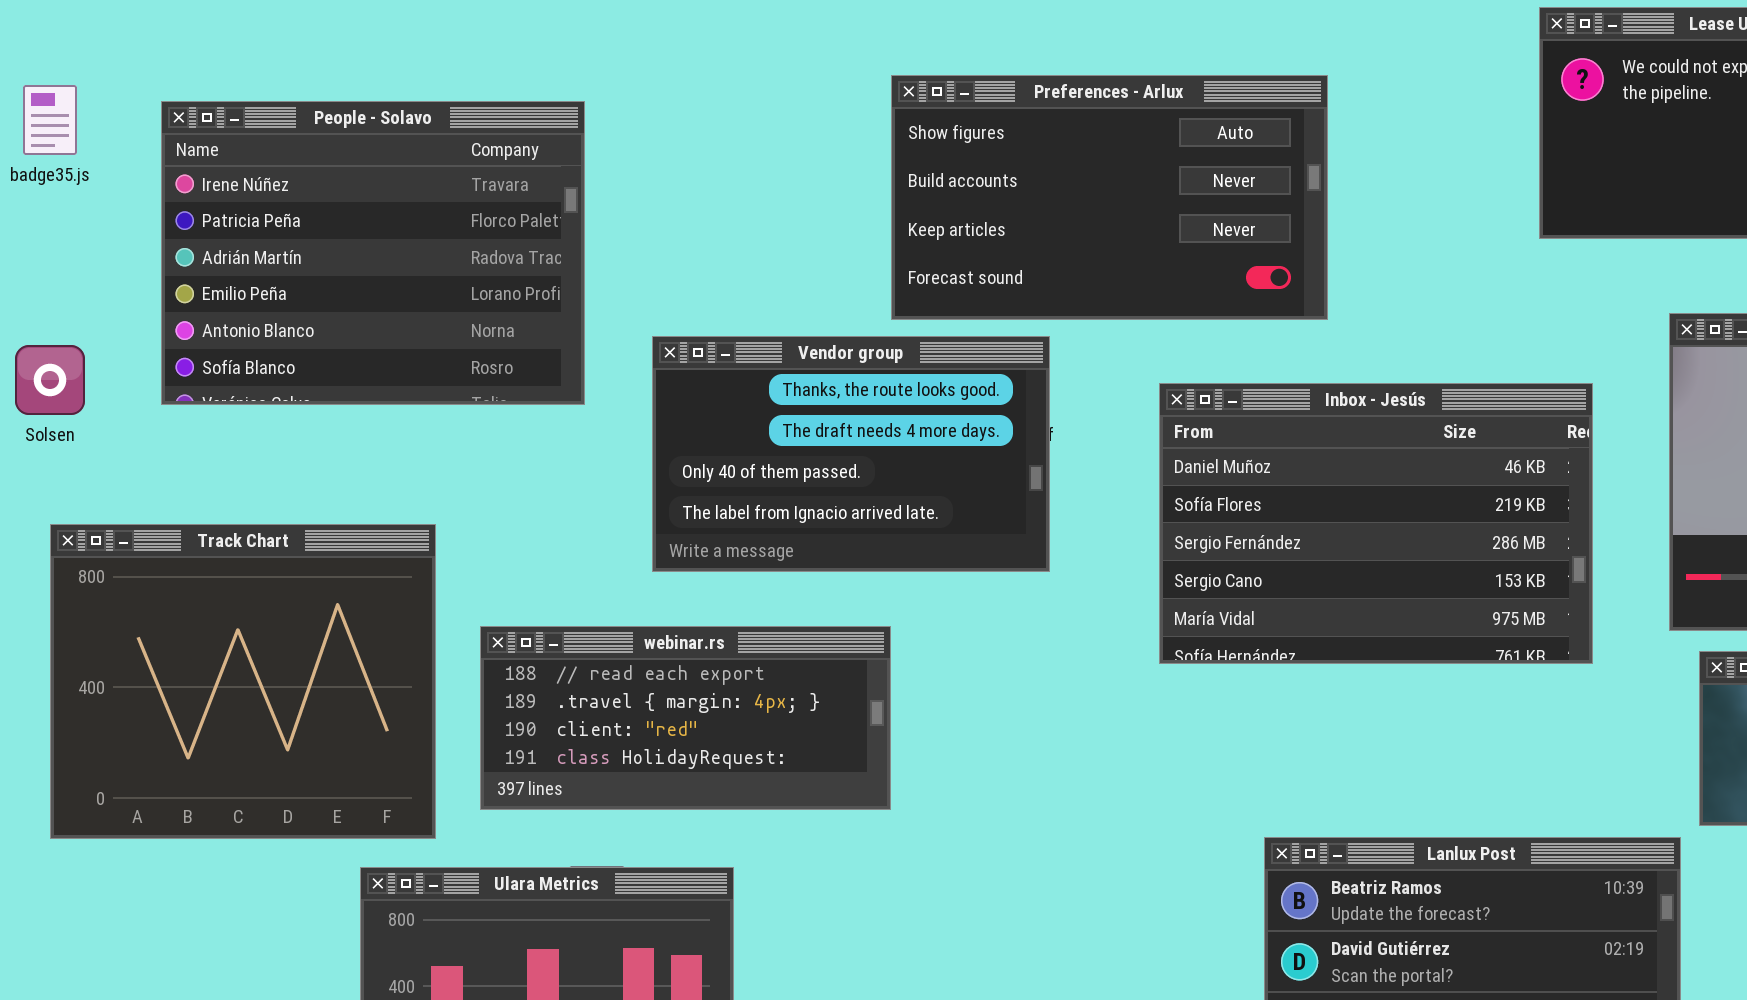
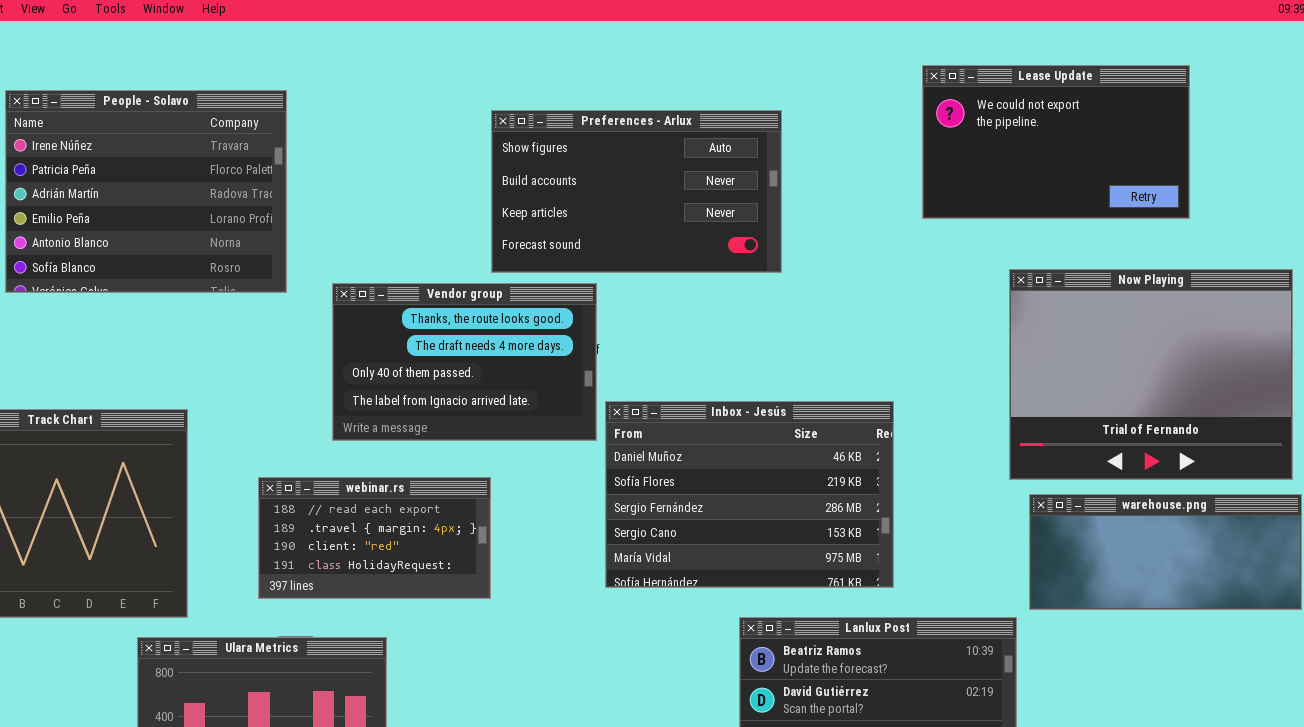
People - Solavo: [161,101,585,405] -> [5,90,287,293], moved
Inbox - Jesús: [1159,383,1593,664] -> [605,401,894,588], moved
webinar.rs: [480,626,891,810] -> [258,477,491,599], resized

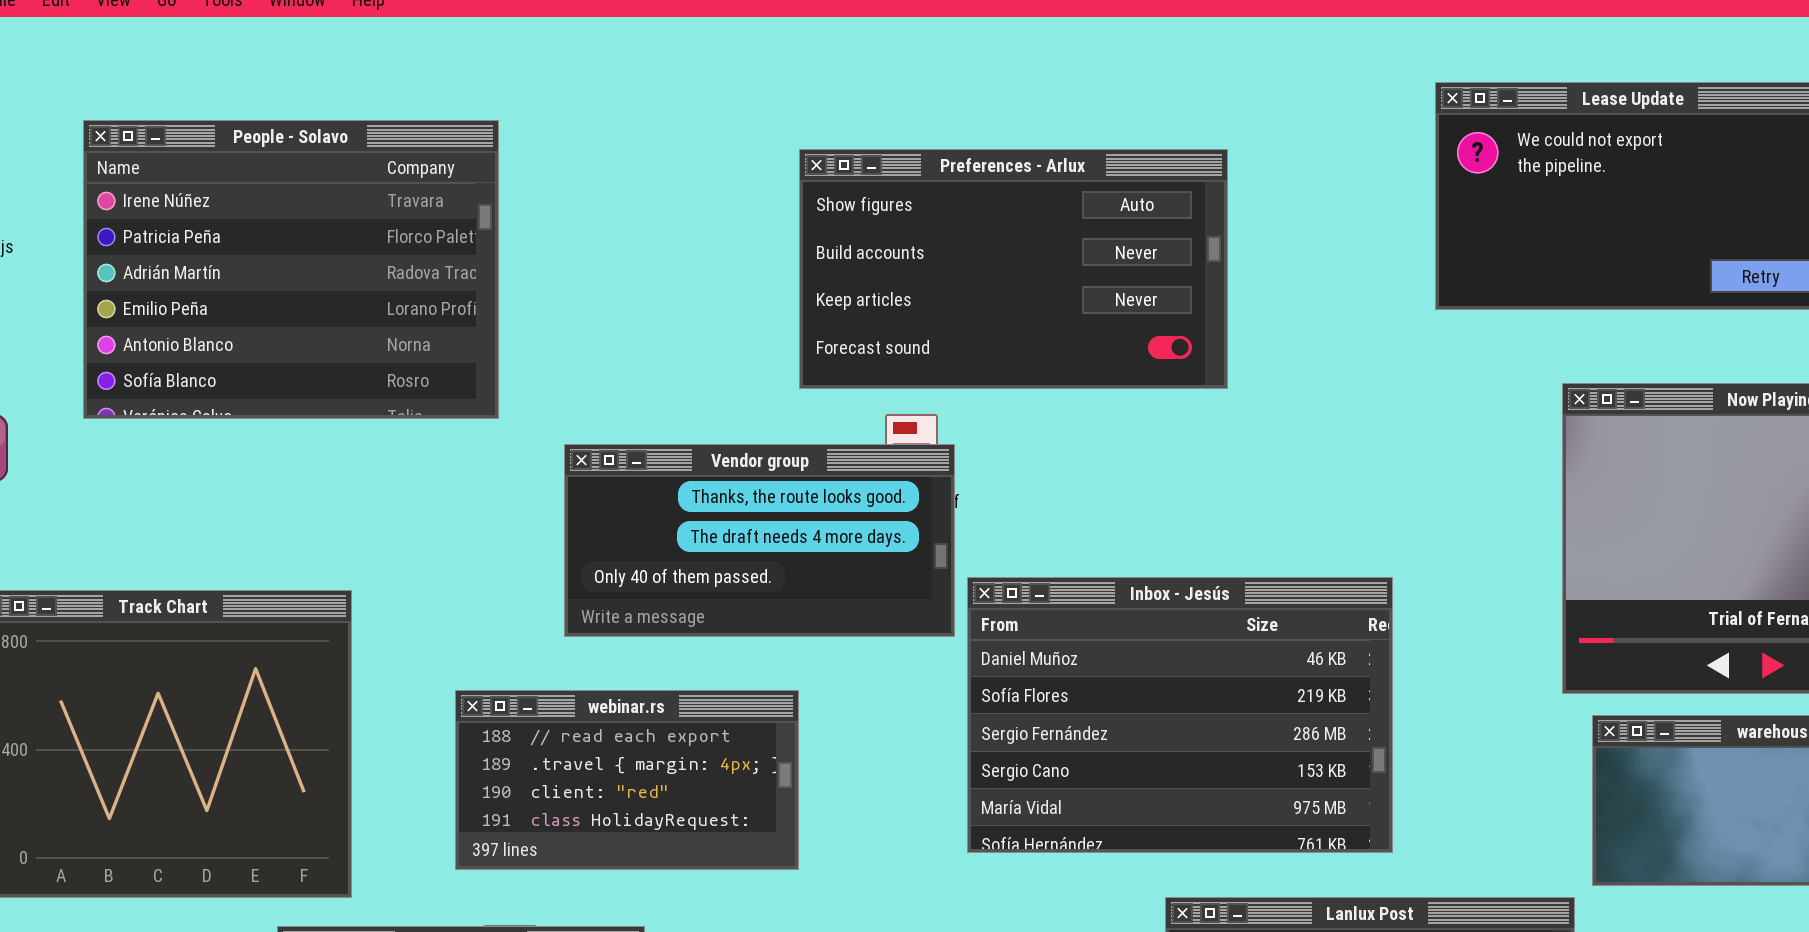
Vendor group: [332,283,597,441] -> [564,444,955,637], resized

